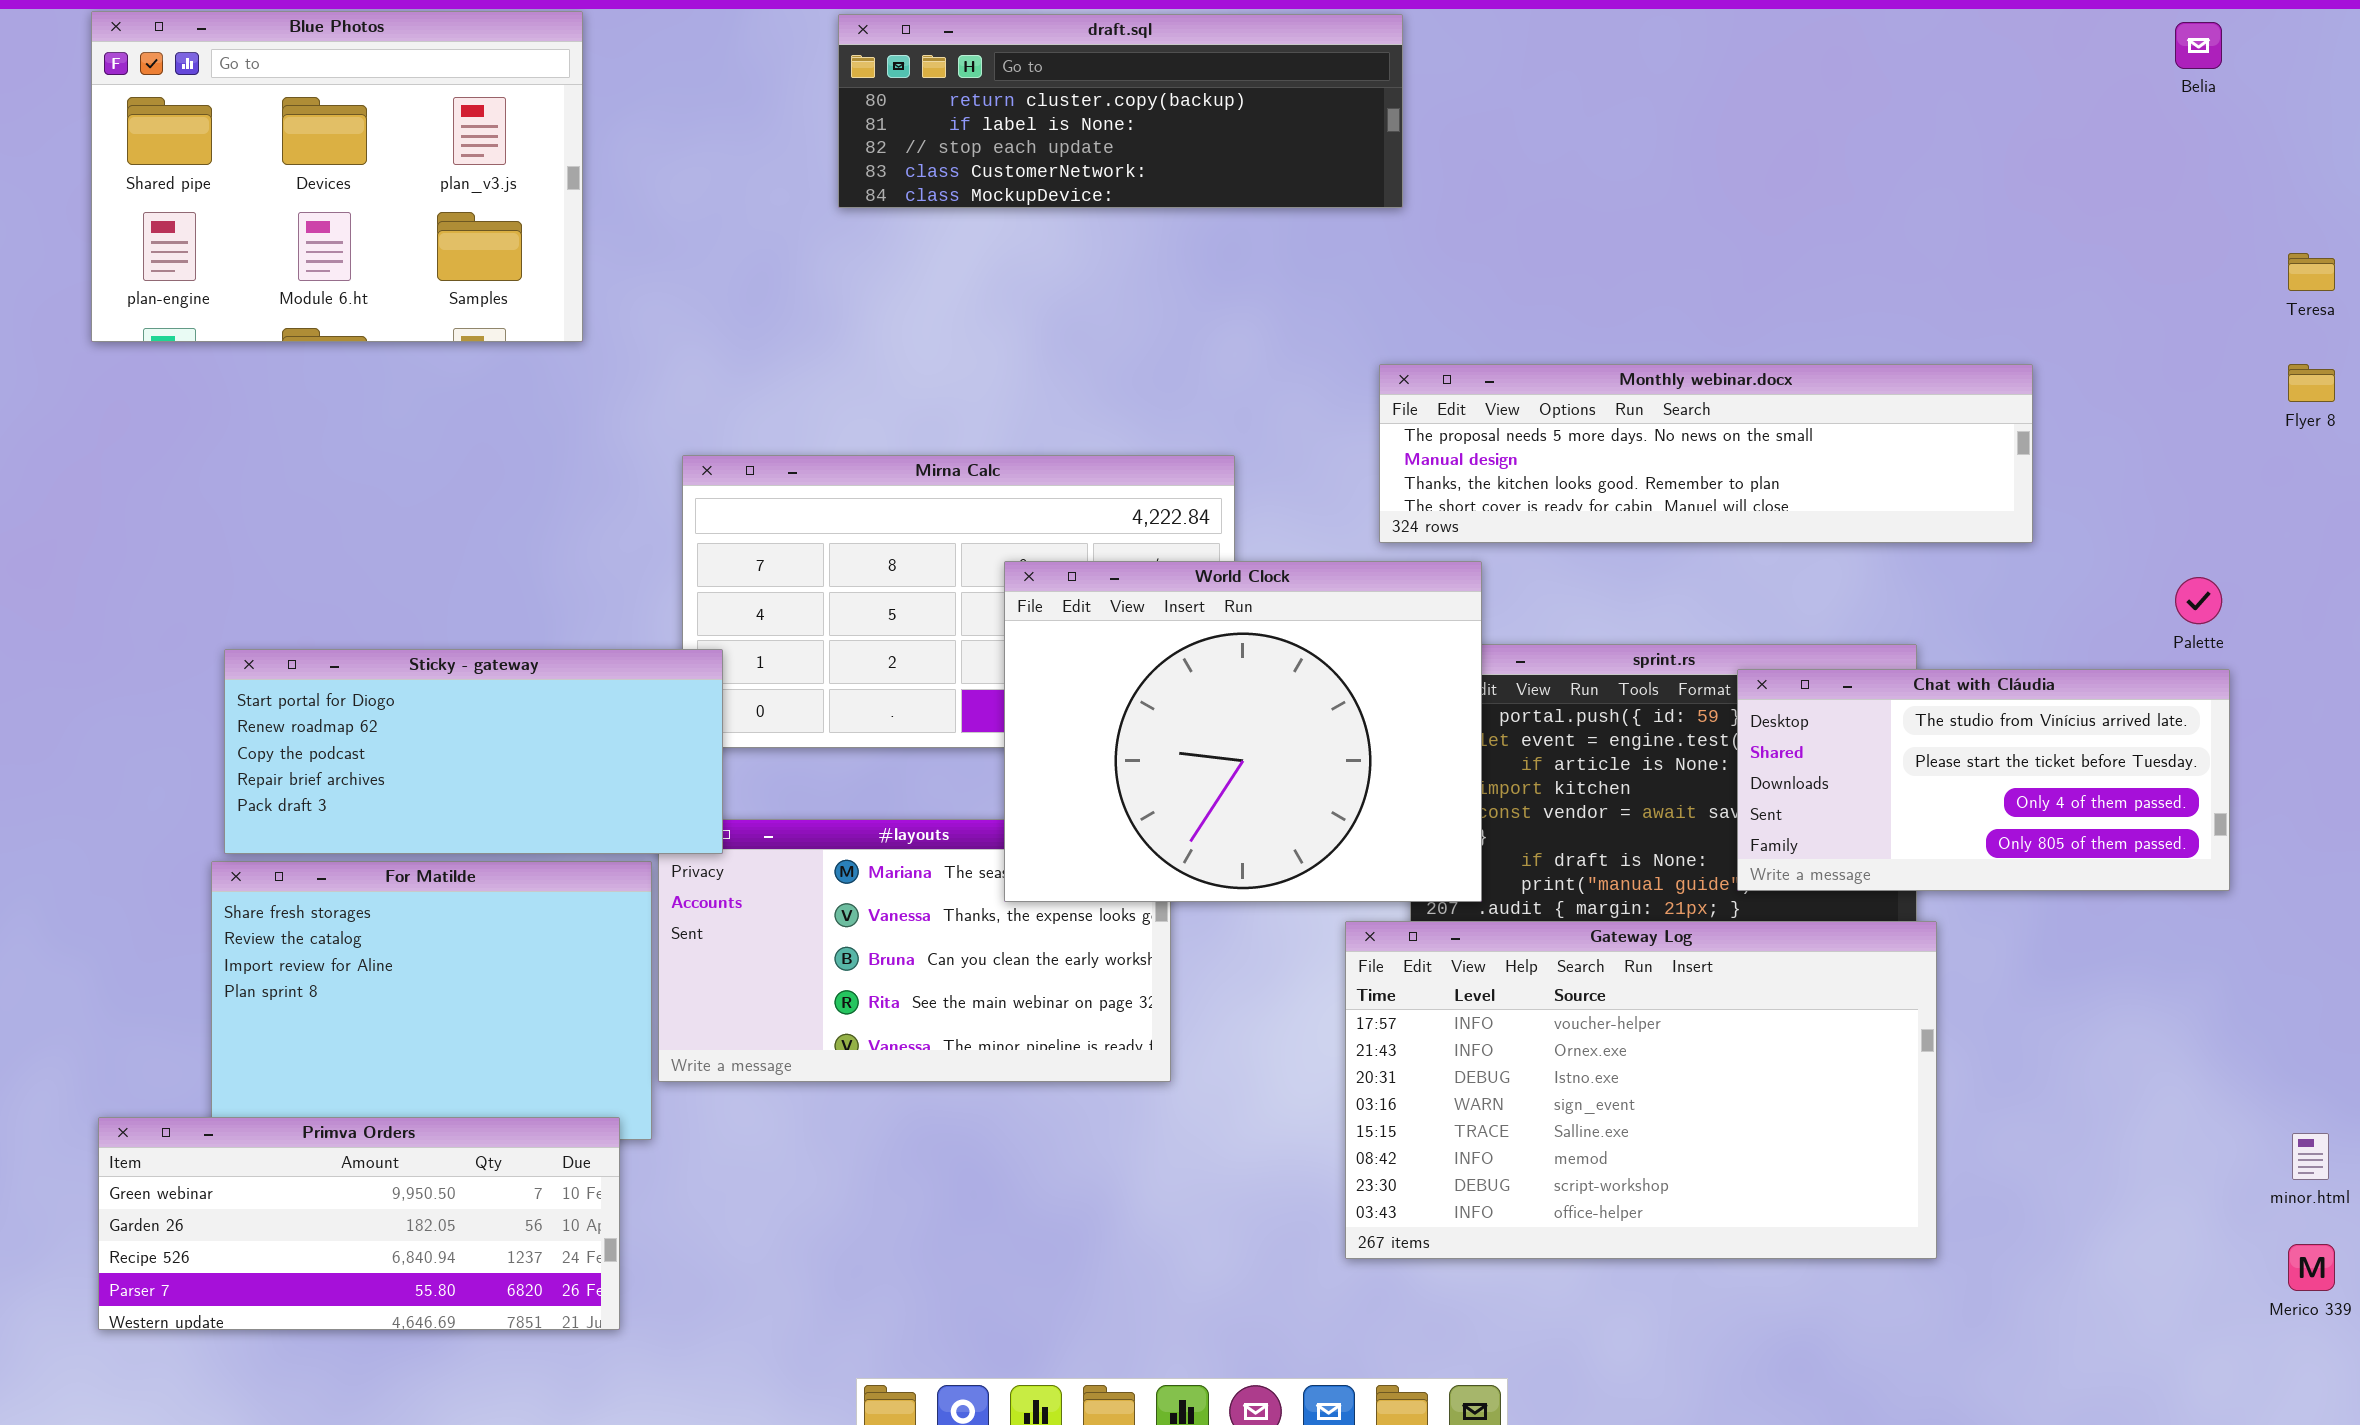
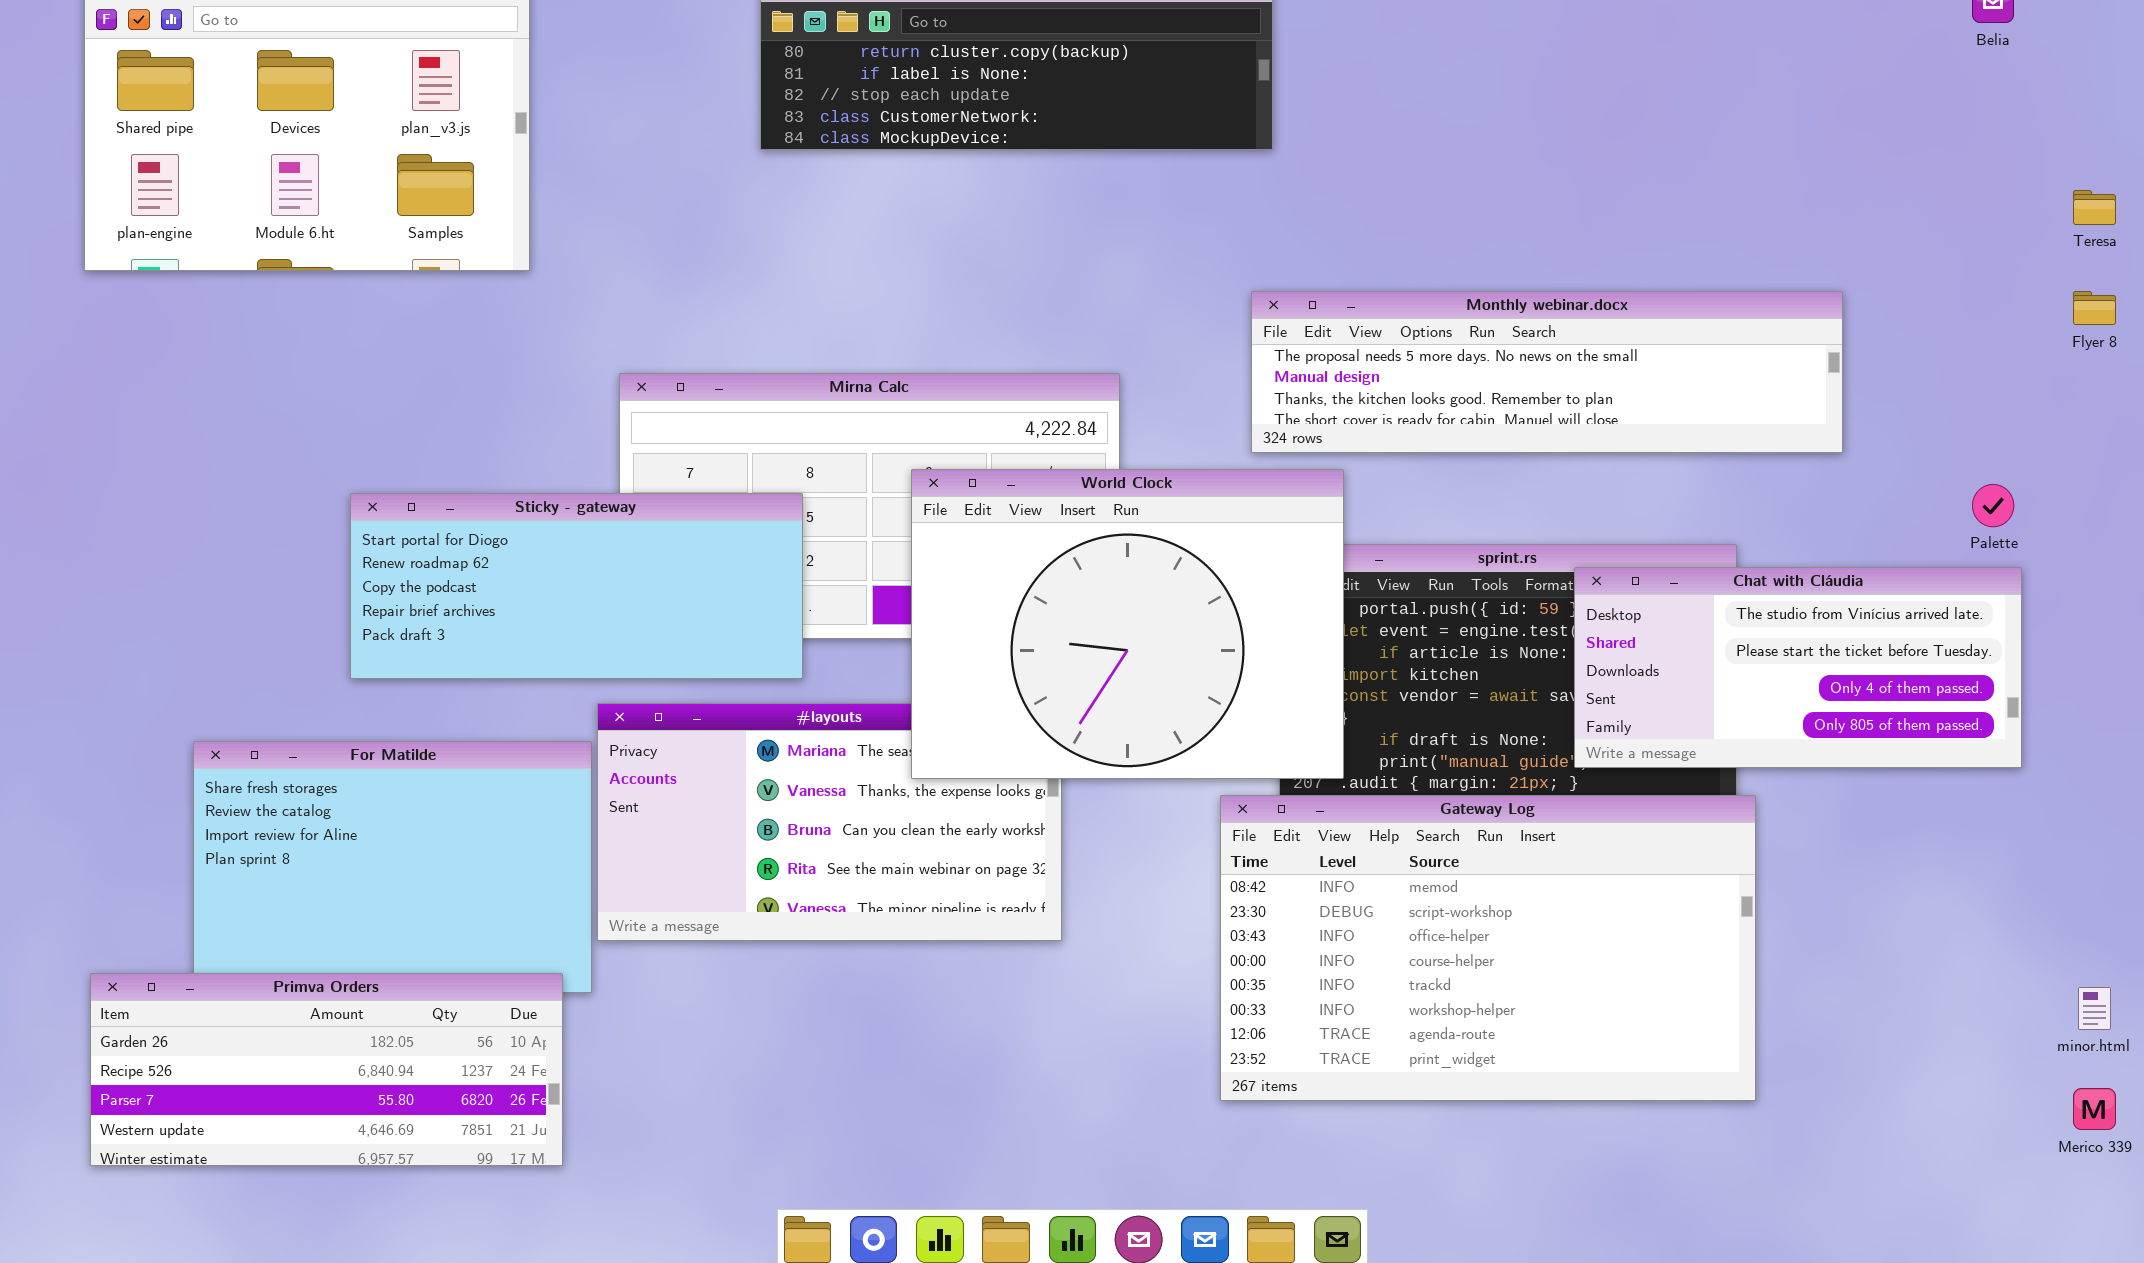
Sticky - gateway: [224,649,723,854] -> [350,493,803,679], moved
Gateway Log: [1345,921,1937,1259] -> [1220,795,1756,1101], scrolled down 5 rows
Primva Orders: [98,1117,620,1330] -> [90,973,563,1166], scrolled down 1 row

